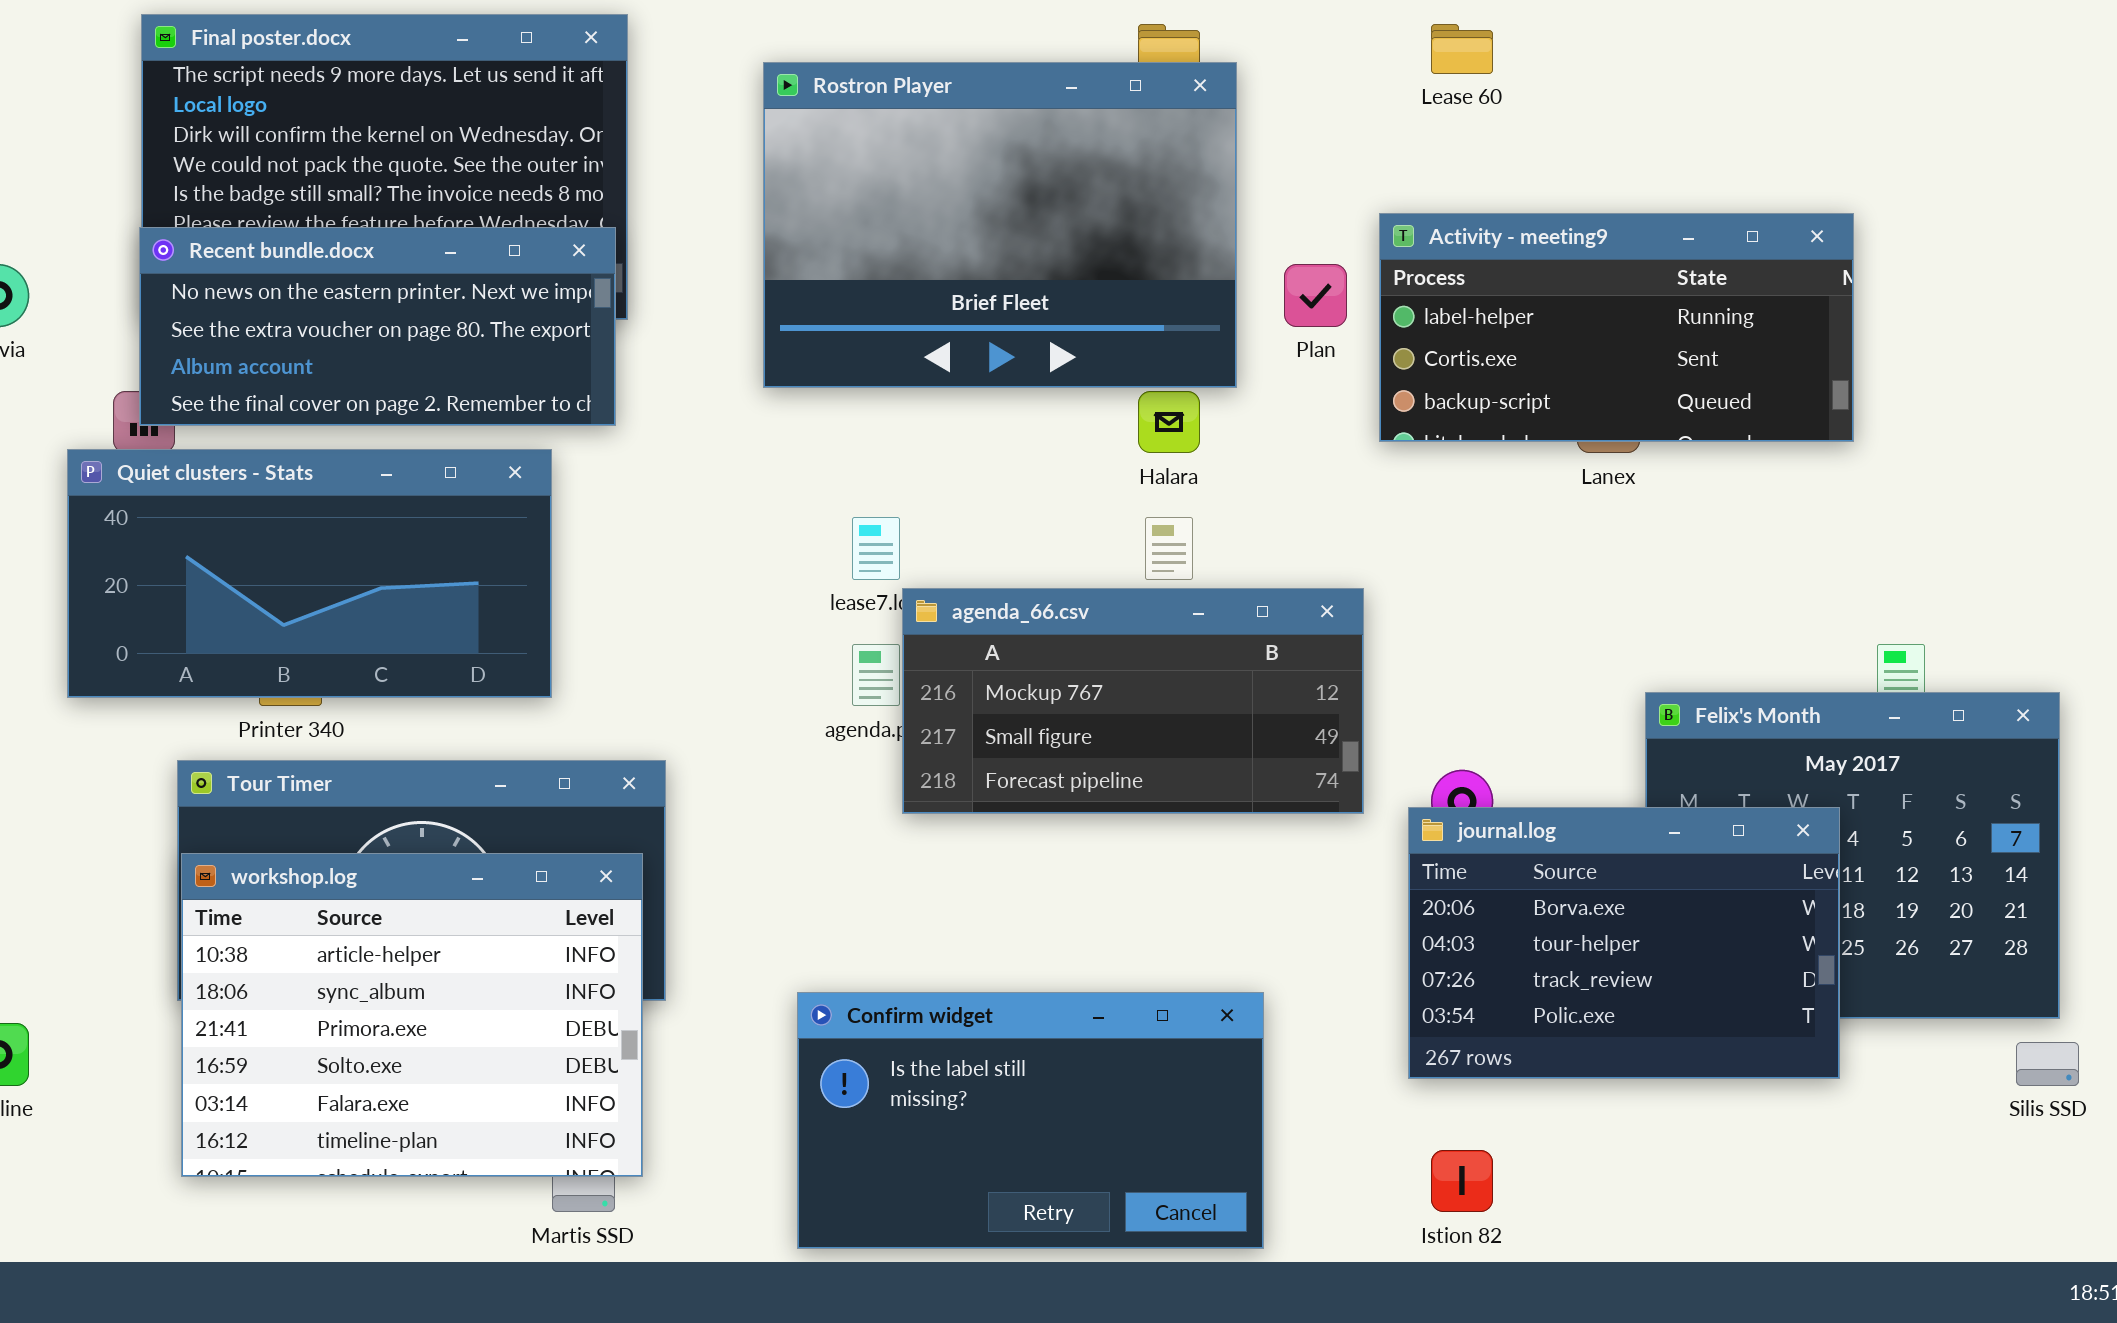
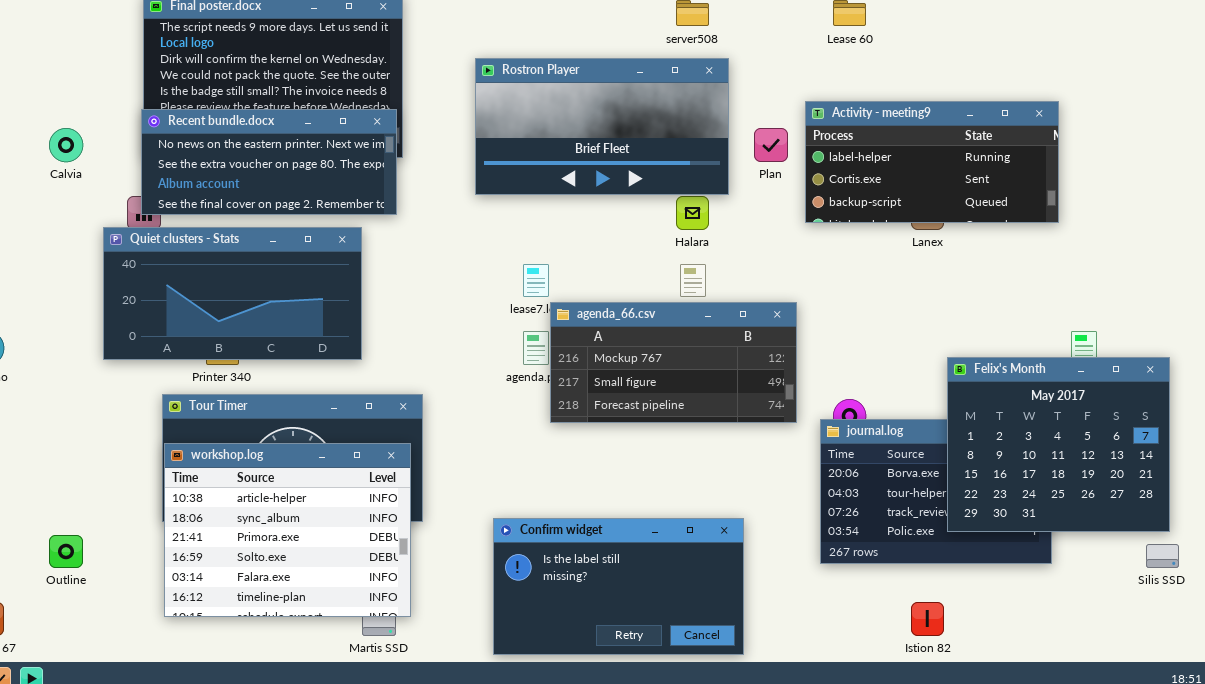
Rostron Player: [763,62,1237,388] -> [475,58,729,195], resized
Felix's Month: [1645,692,2060,1019] -> [947,357,1170,532], raised
Istion 82: [1431,1150,1493,1212] -> [911,602,944,636], moved

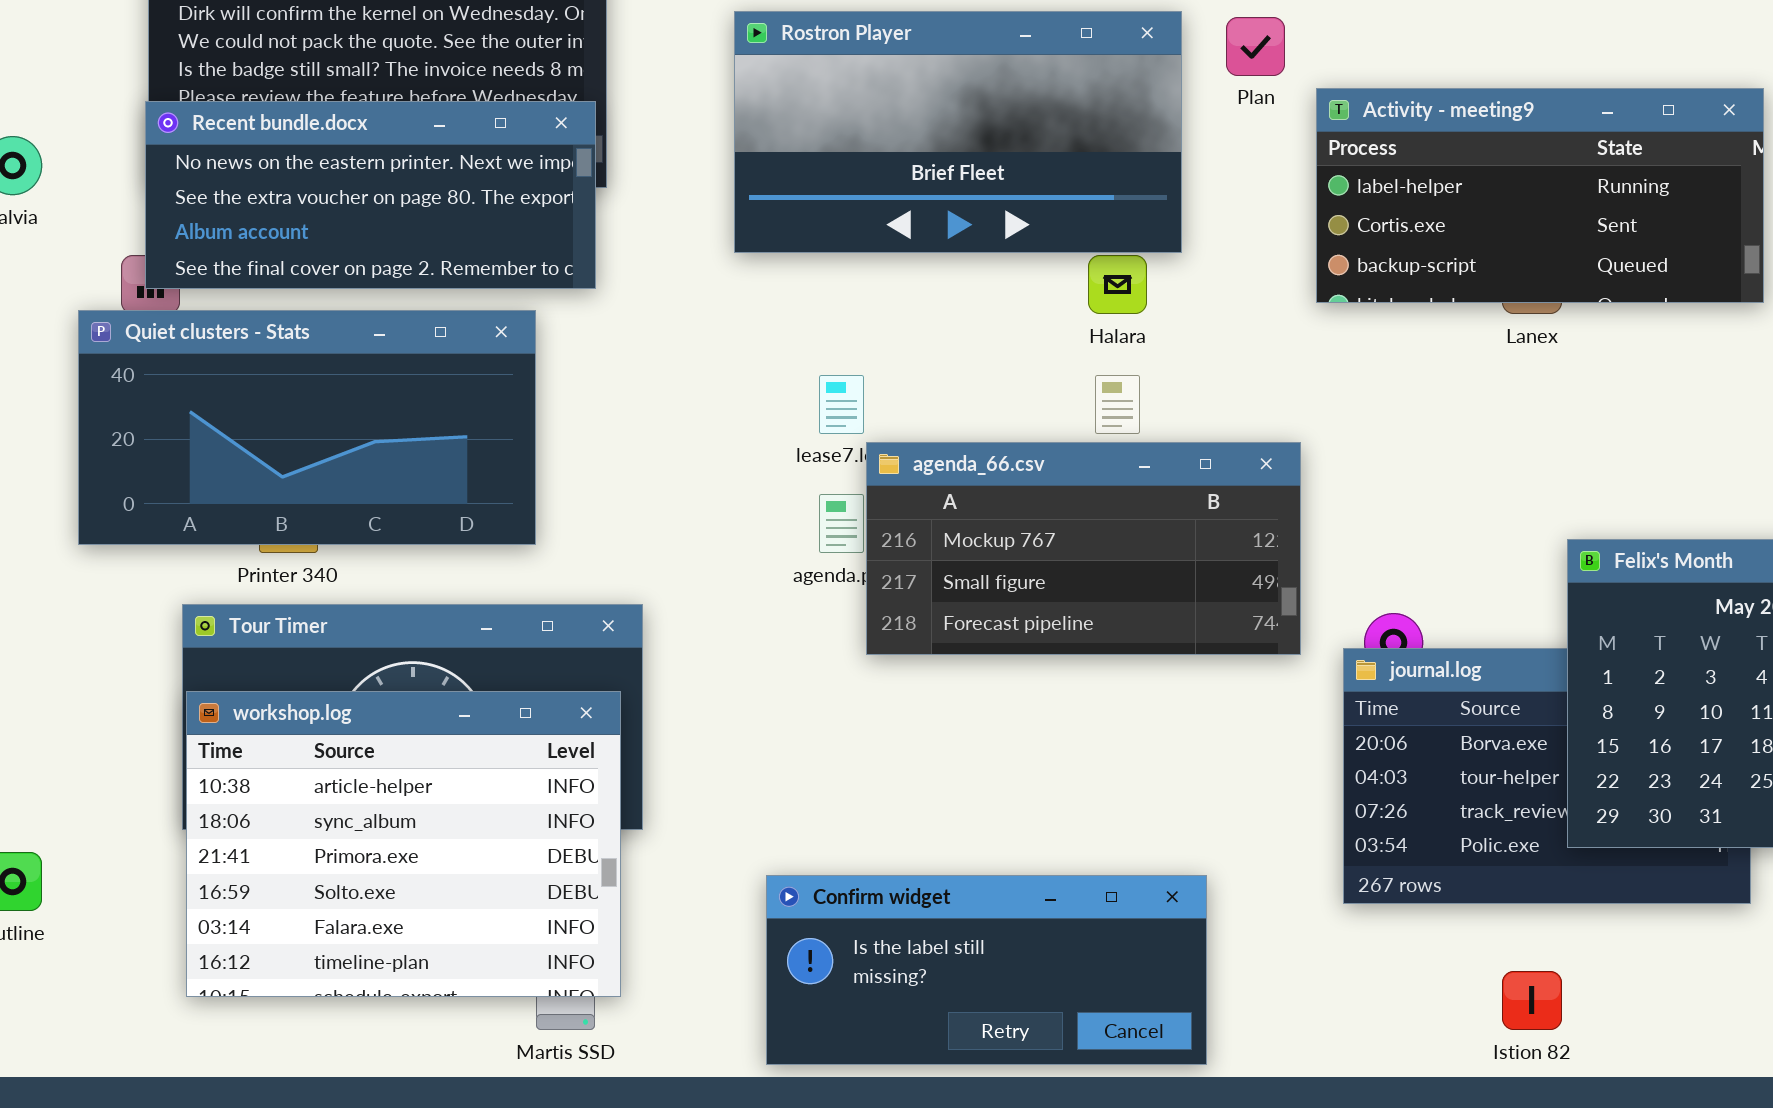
Plan: [754,128,788,162] -> [1226,17,1285,76], moved
Confirm widget: [493,518,744,655] -> [766,875,1207,1065], resized

